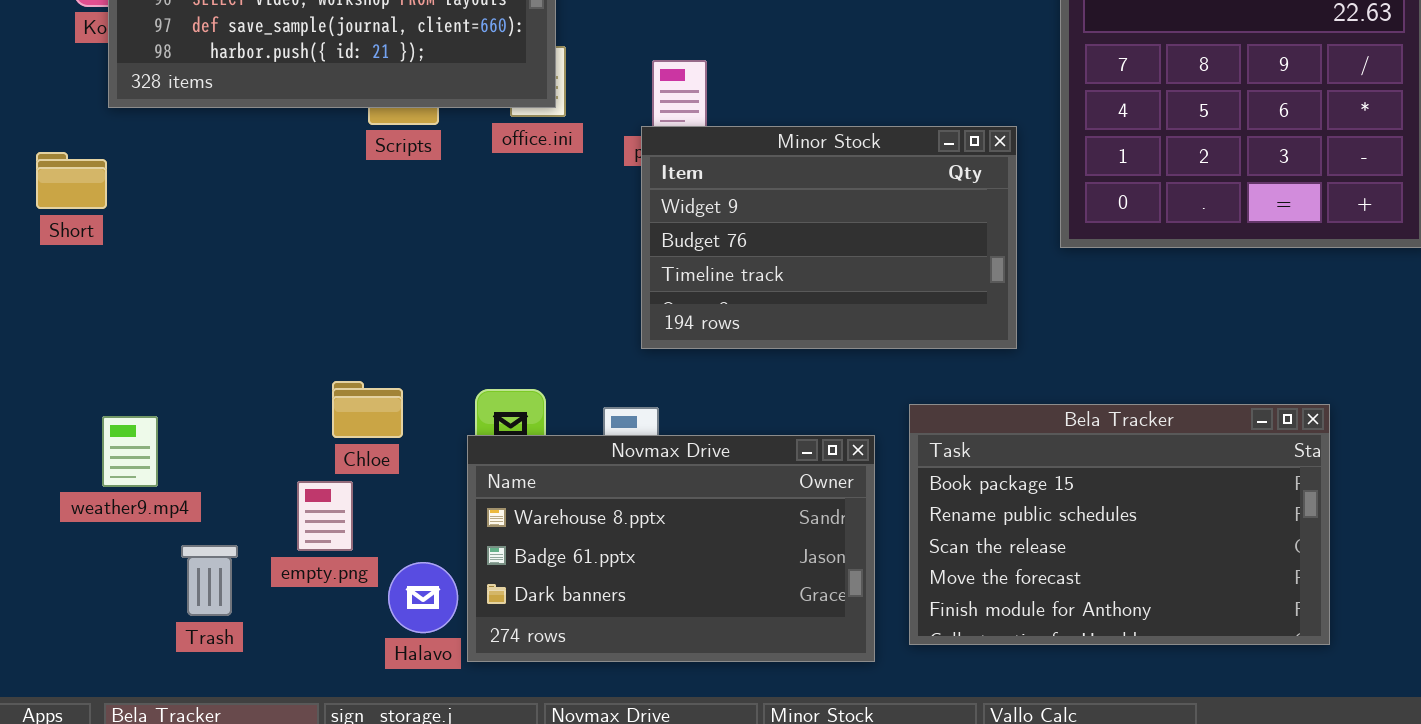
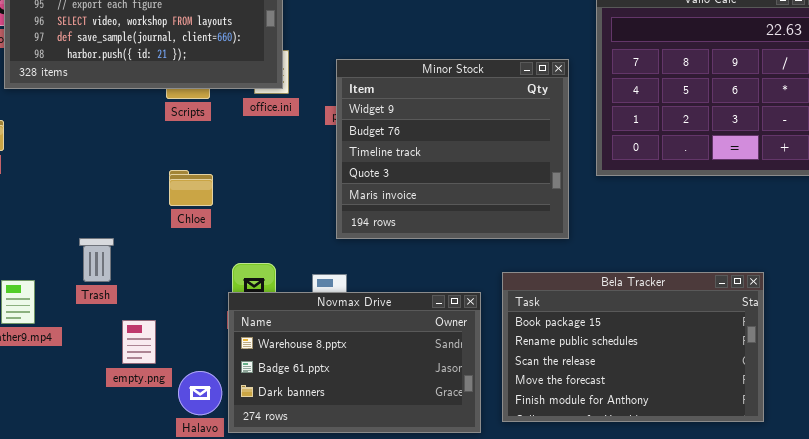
Minor Stock: [641,126,1017,349] -> [336,59,569,239], resized
Chloe: [332,381,403,438] -> [169,170,213,206], moved
Trash: [181,545,238,616] -> [79,238,114,282], moved

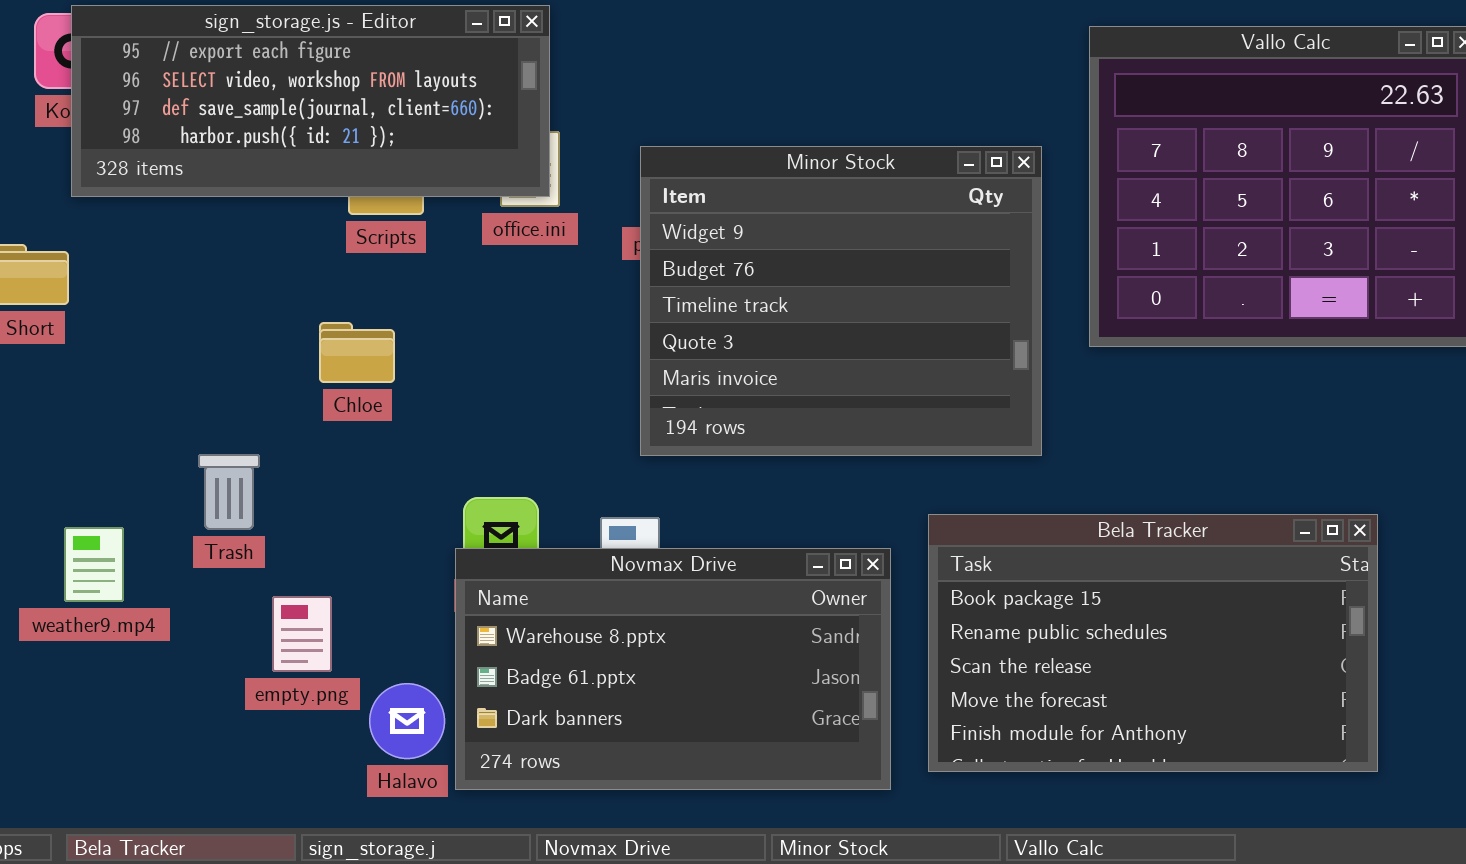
Chloe: [169,170,213,206] -> [319,322,395,383], moved

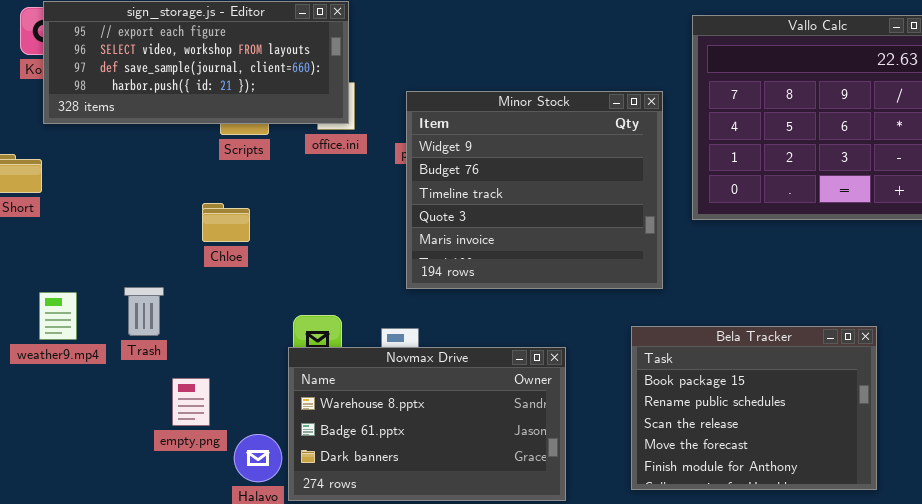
Bela Tracker: [928,514,1378,772] -> [631,326,877,490], resized
weather9.mp4: [64,527,124,602] -> [39,292,77,340], moved

